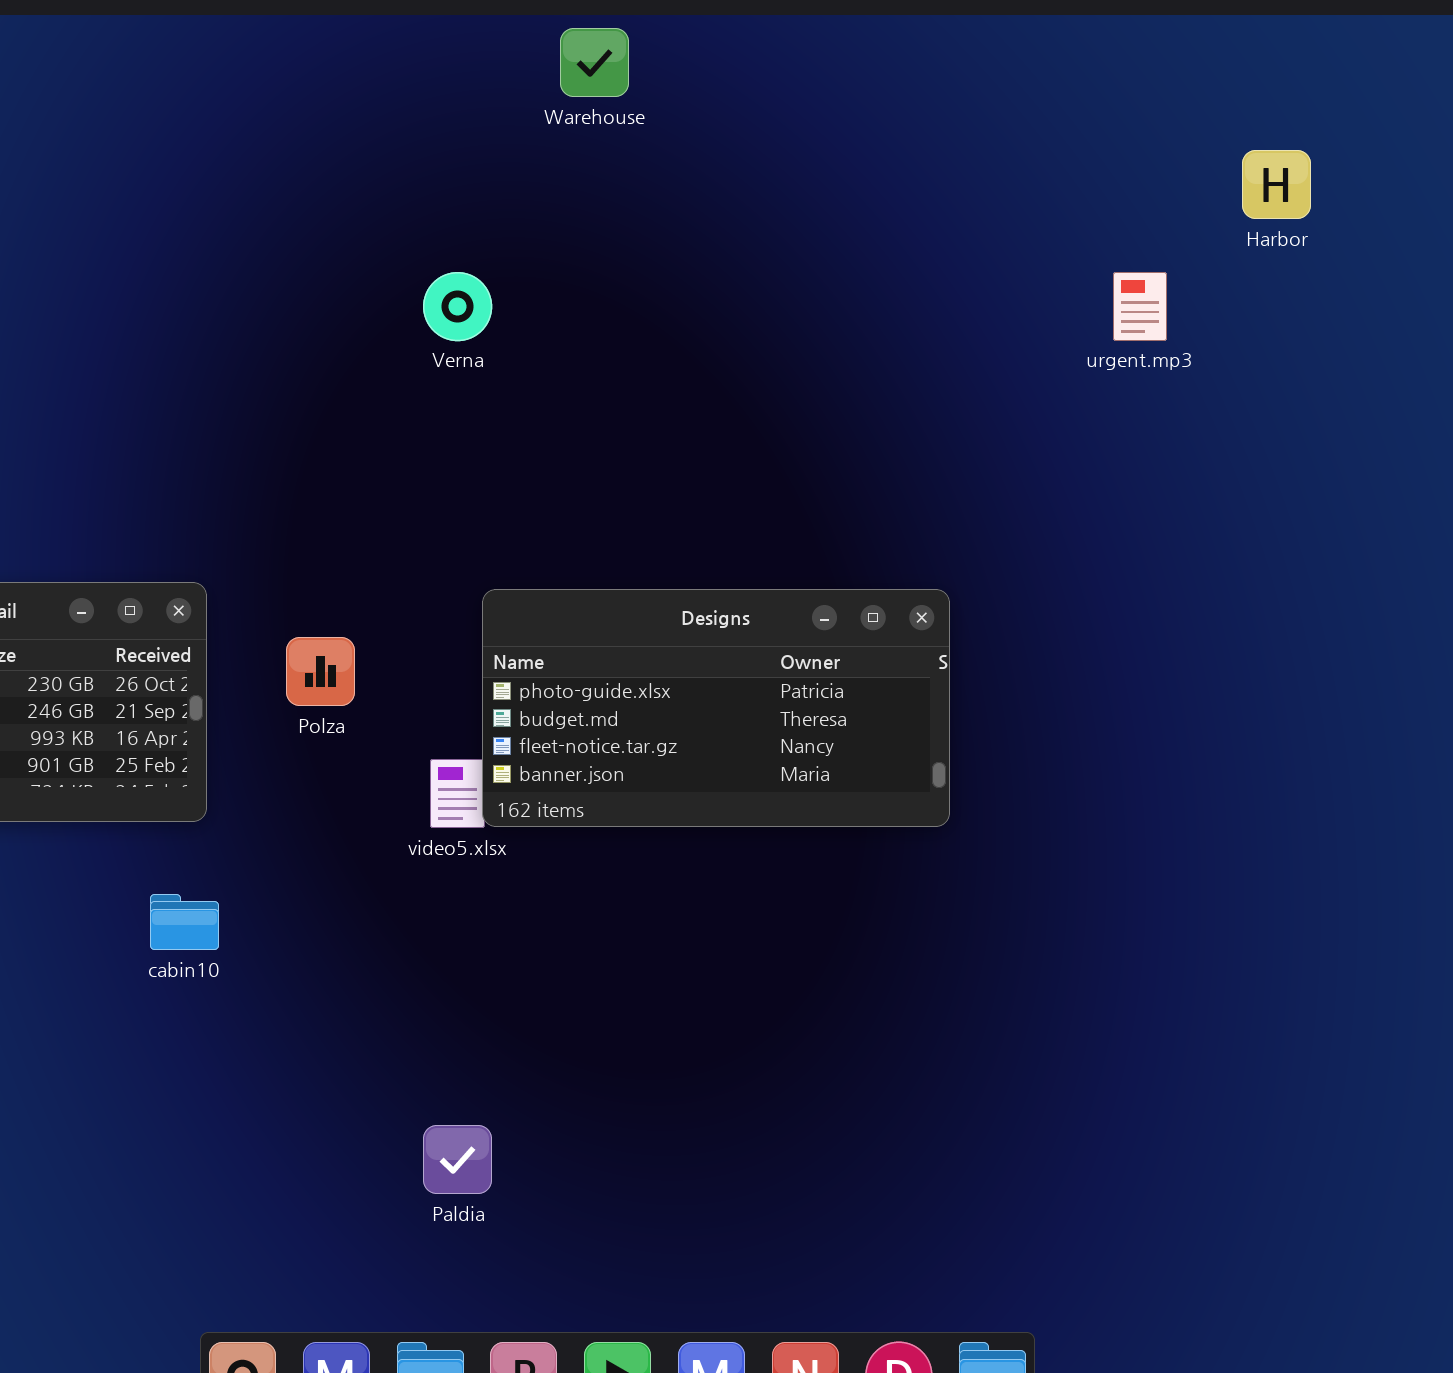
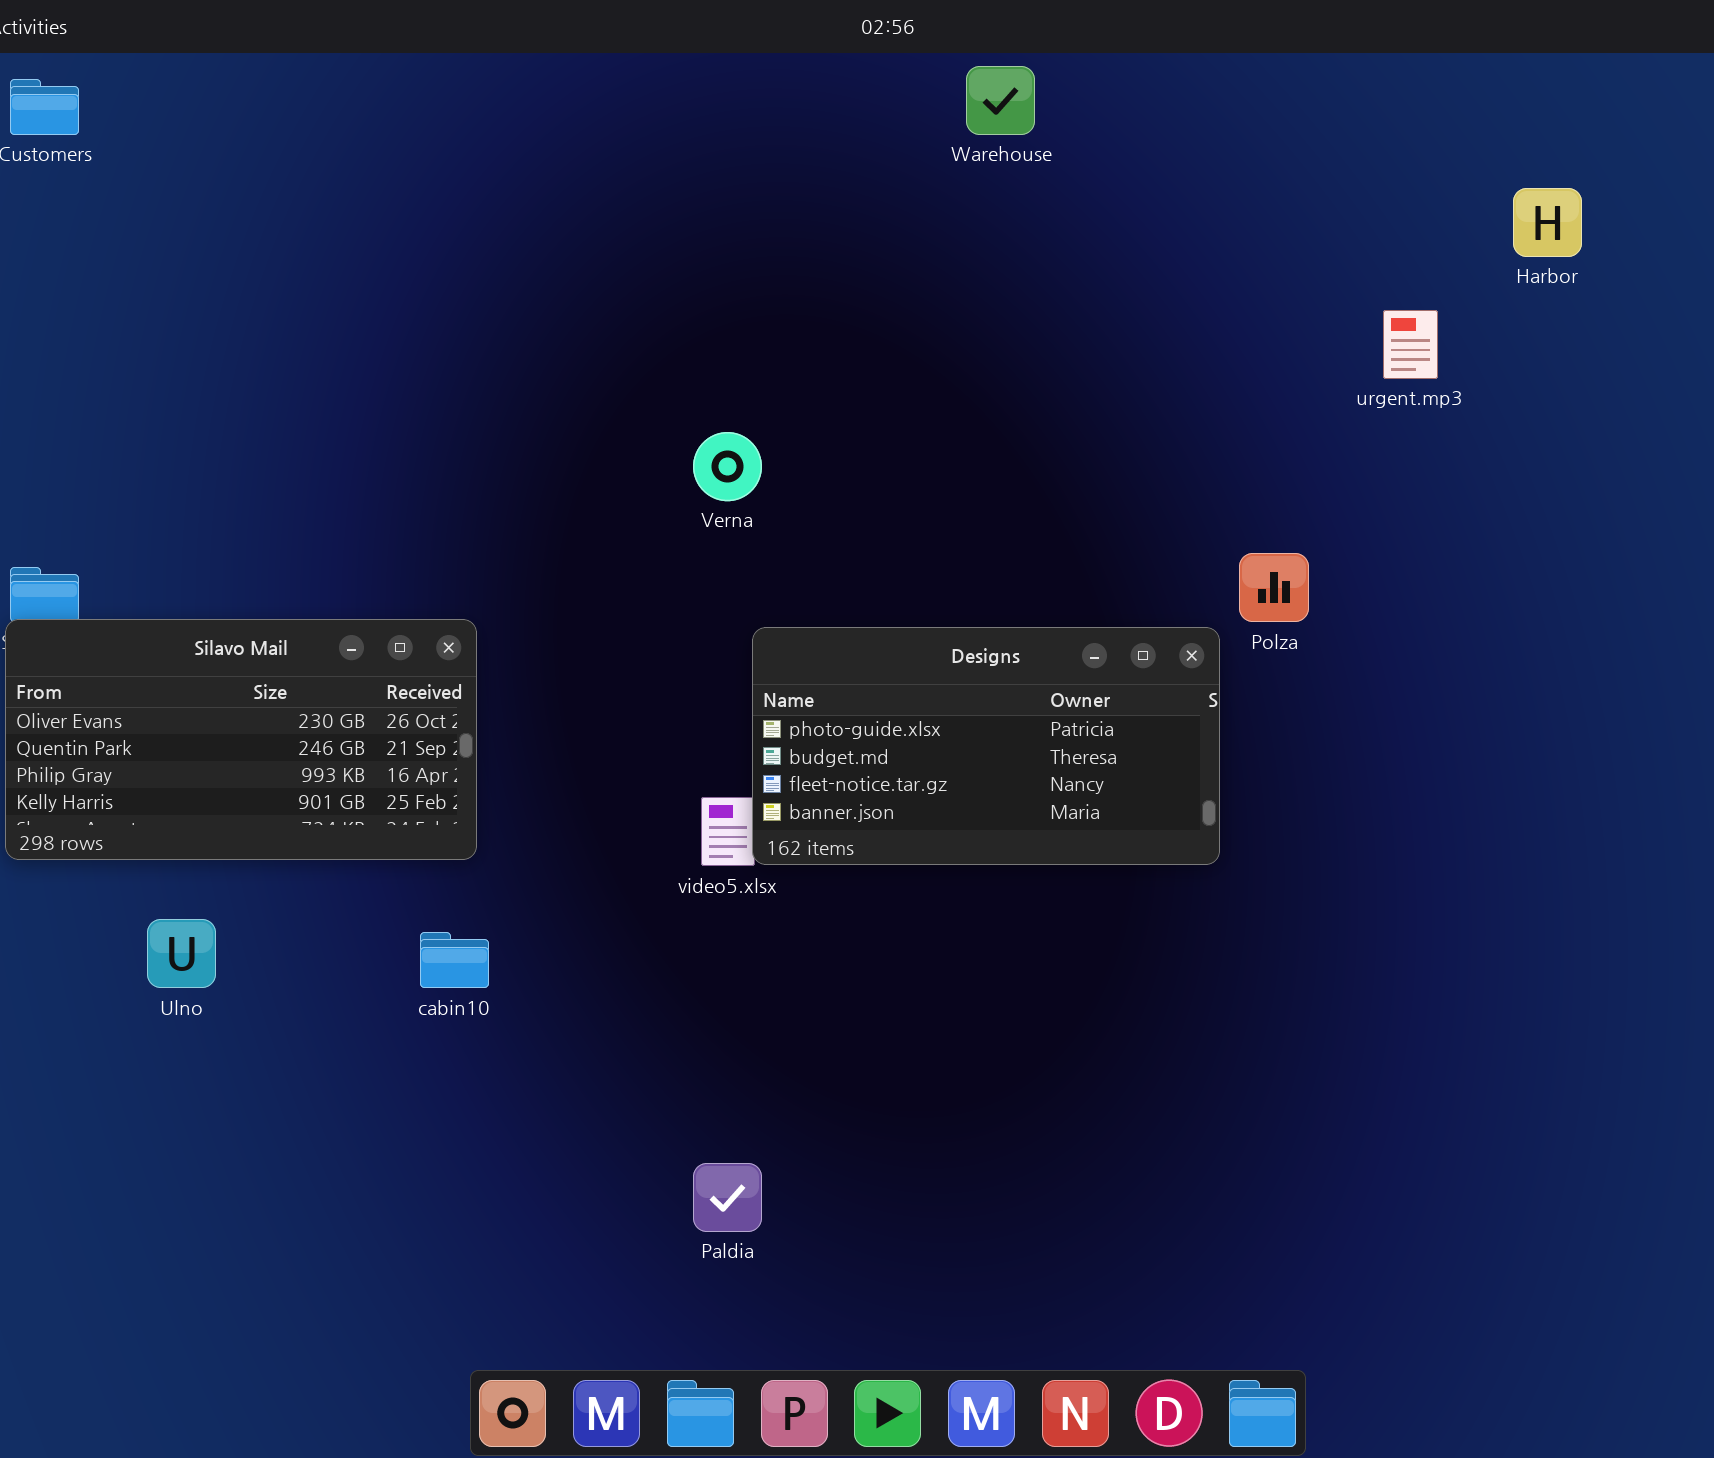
Warehouse: [560,28,629,97] -> [966,66,1035,135], moved
Verna: [423,272,492,341] -> [693,432,762,501], moved
Polza: [286,637,355,706] -> [1239,553,1309,622], moved

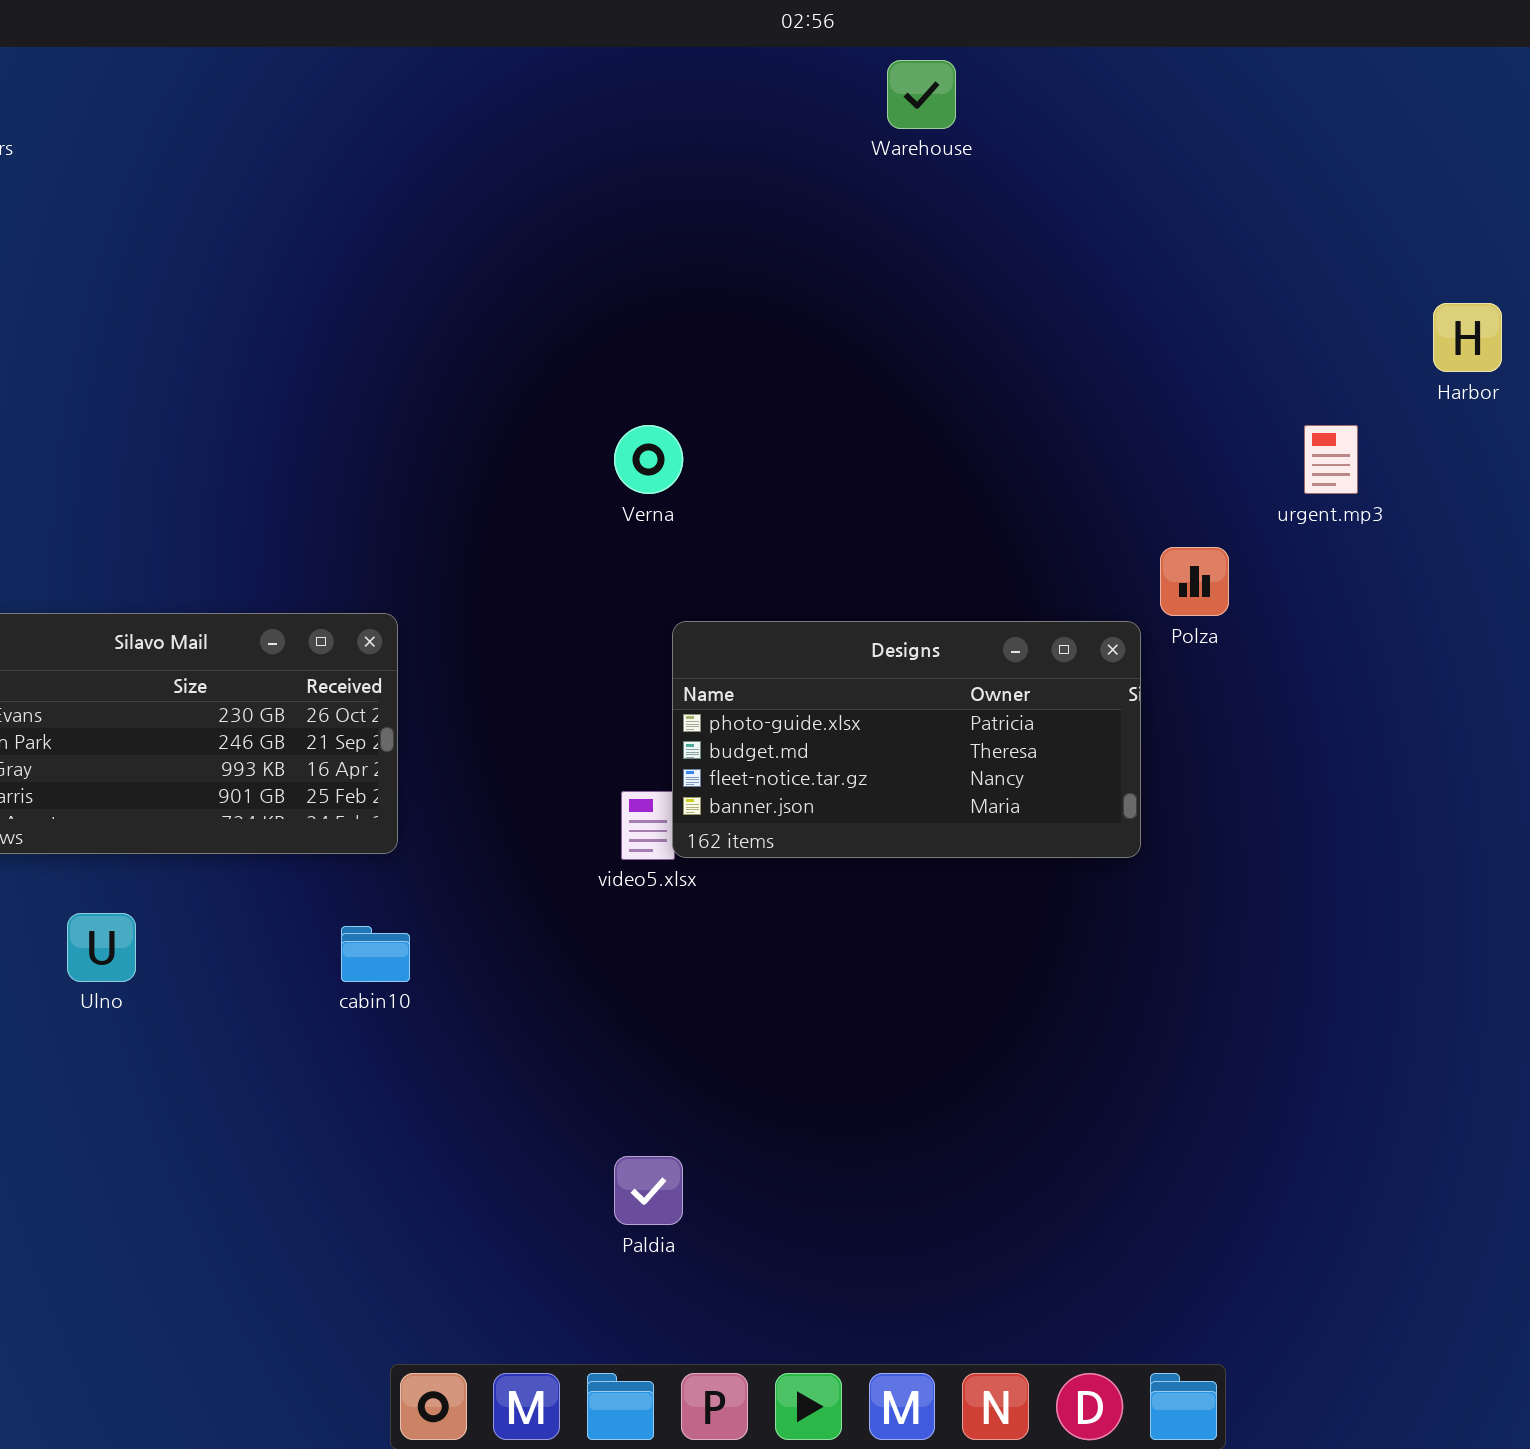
Harbor: [1513,188,1582,257] -> [1433,303,1502,372], moved
urgent.mp3: [1383,310,1438,379] -> [1304,425,1358,494], moved

